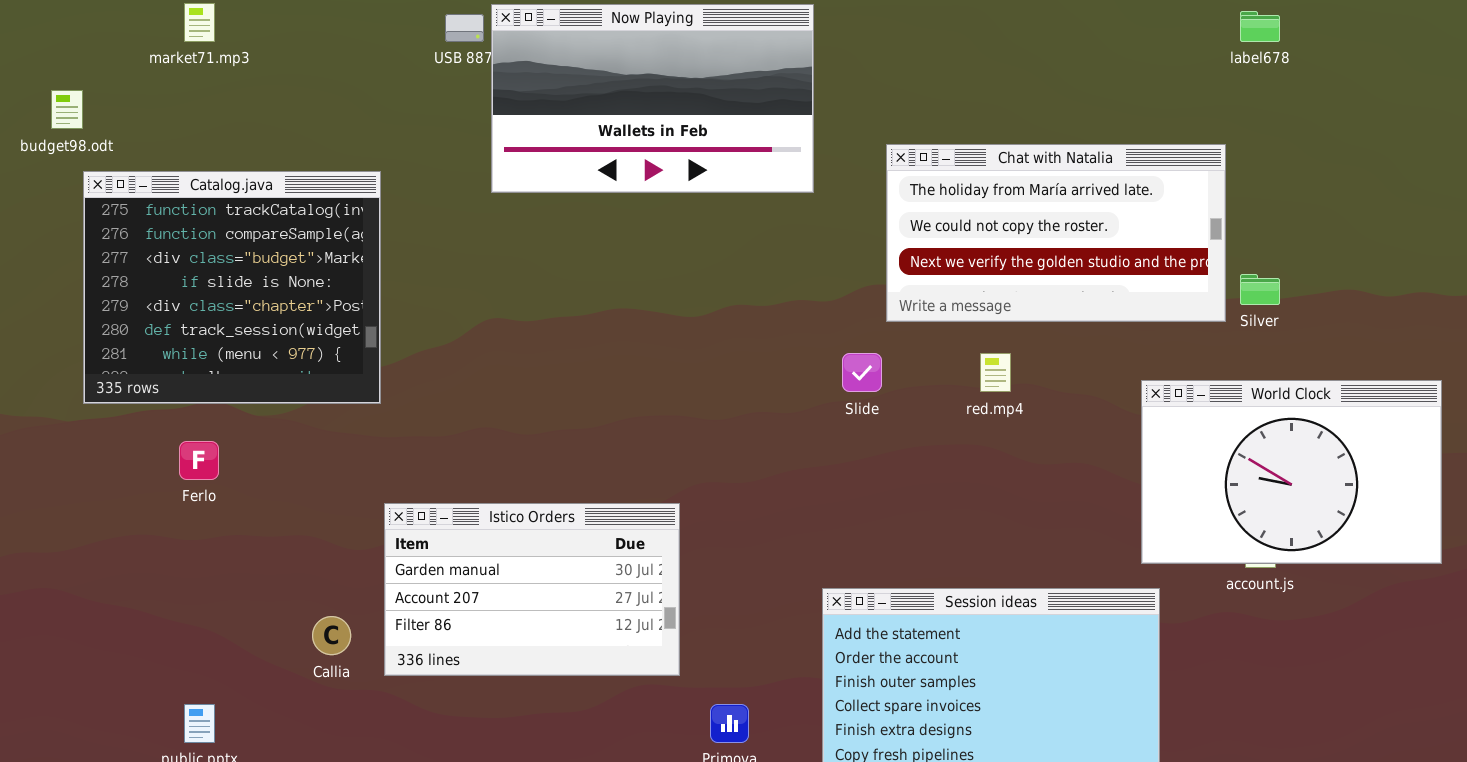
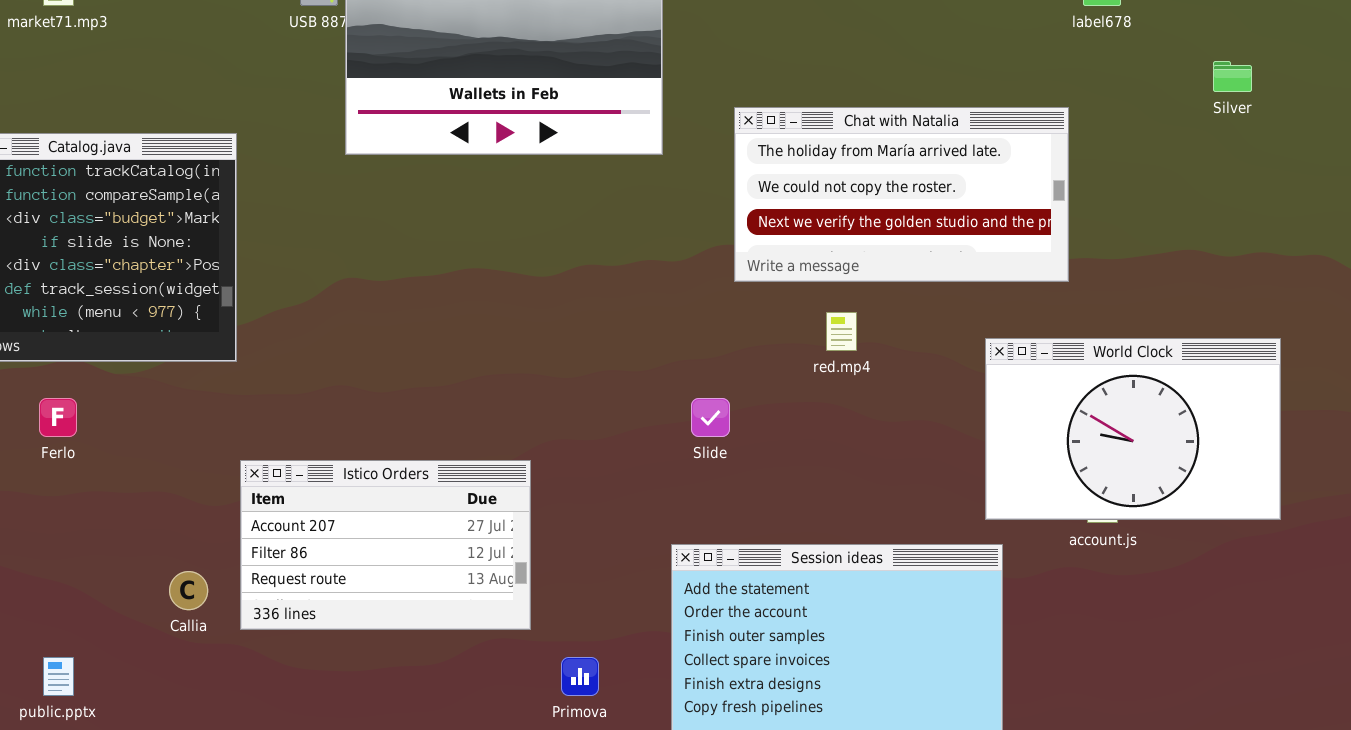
Silver: [1240,274,1280,305] -> [1213,61,1252,92], moved
Slide: [842,353,882,392] -> [691,398,730,437], moved
Istico Orders: [384,503,680,676] -> [240,460,531,630], scrolled down 1 row

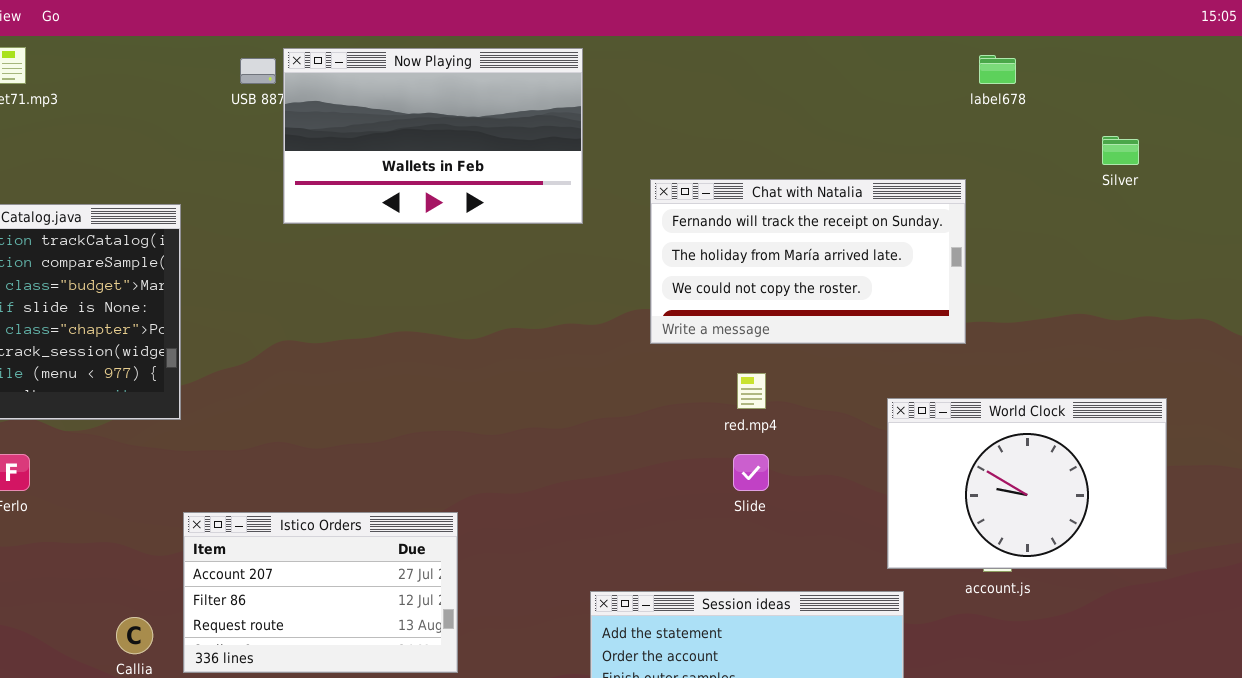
Chat with Natalia: [734,107,1069,282] -> [650,179,966,344], scrolled up 1 row
Slide: [691,398,730,437] -> [733,454,769,491], moved

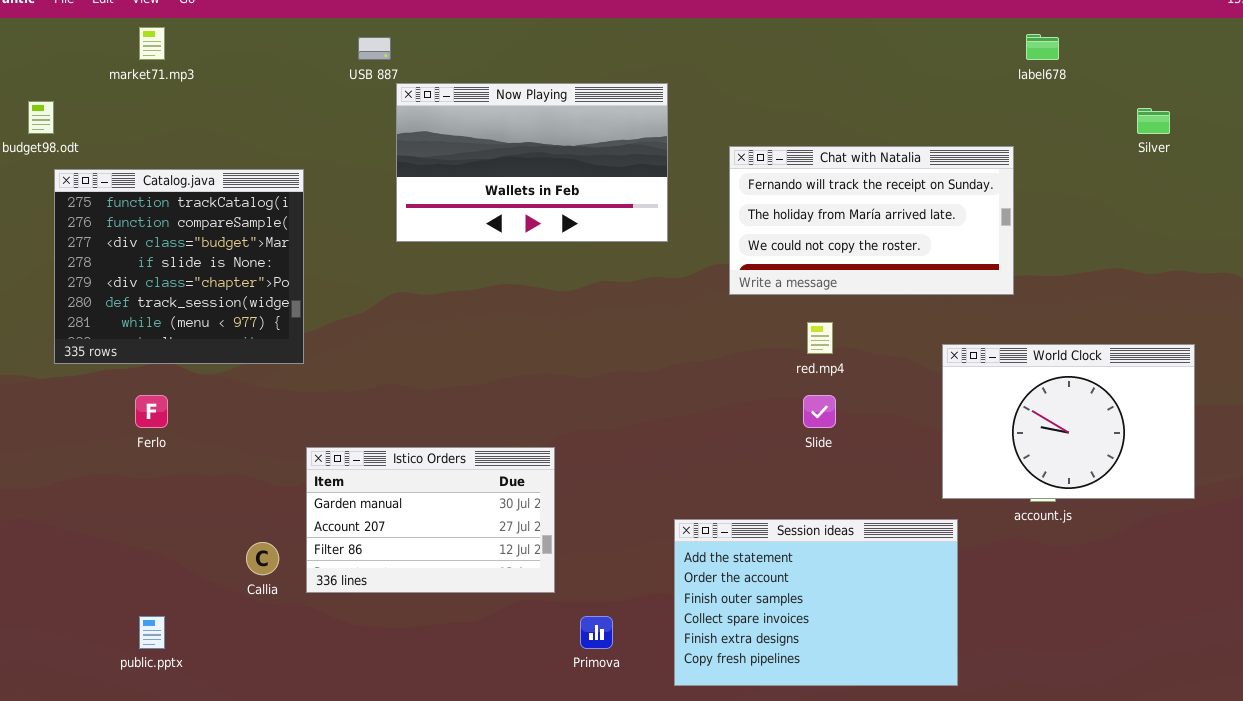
Now Playing: [283,48,583,224] -> [396,83,668,242], moved
Istico Orders: [183,512,458,673] -> [306,447,555,593], scrolled up 1 row

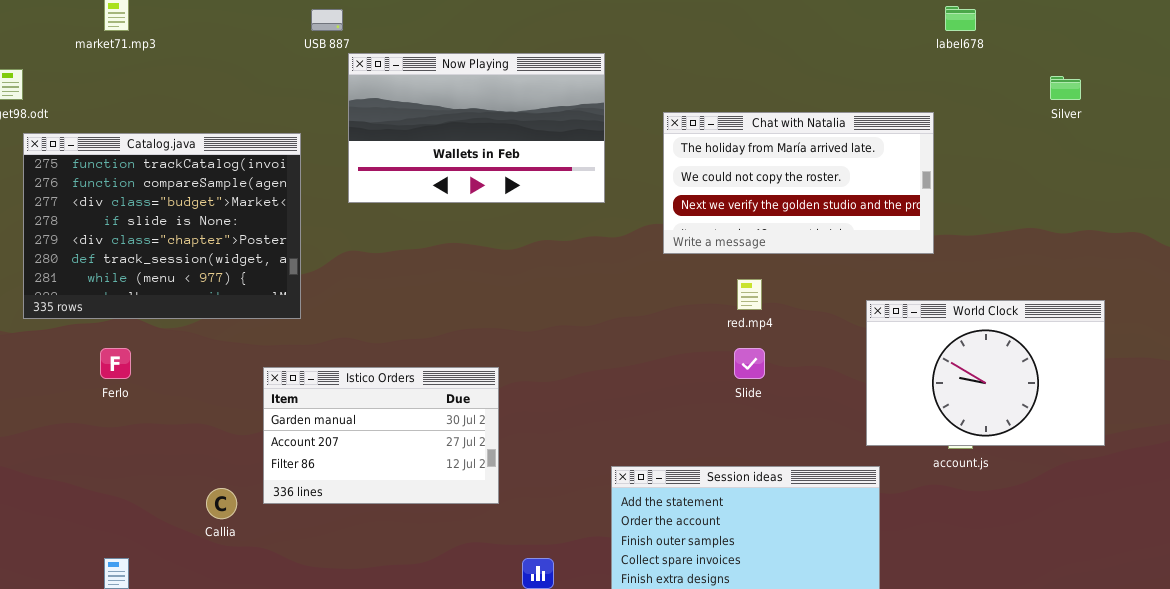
Chat with Natalia: [729,146,1014,295] -> [663,112,934,254], scrolled down 1 row
Catalog.java: [54,169,304,364] -> [23,133,301,319], resized
Istico Orders: [306,447,555,593] -> [263,367,499,504], moved

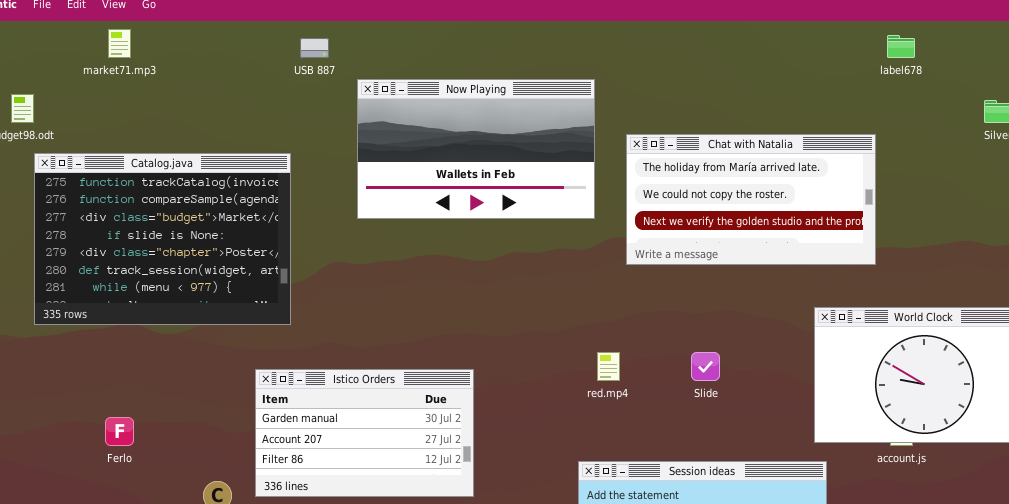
Now Playing: [348,53,605,203] -> [357,79,595,219], moved
red.mp4: [737,279,762,310] -> [597,352,620,381], moved
Ferlo: [100,348,131,379] -> [105,417,134,446], moved

